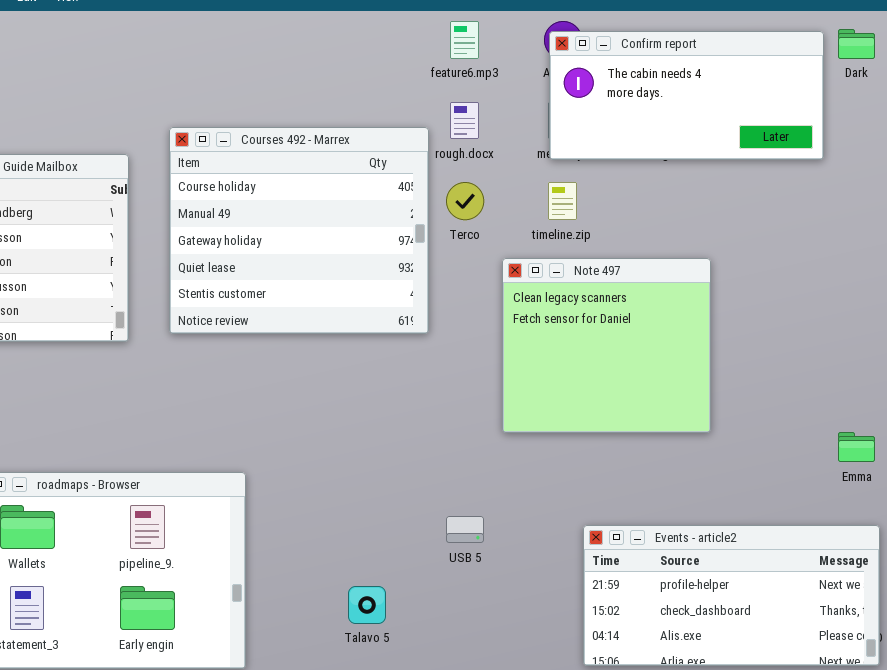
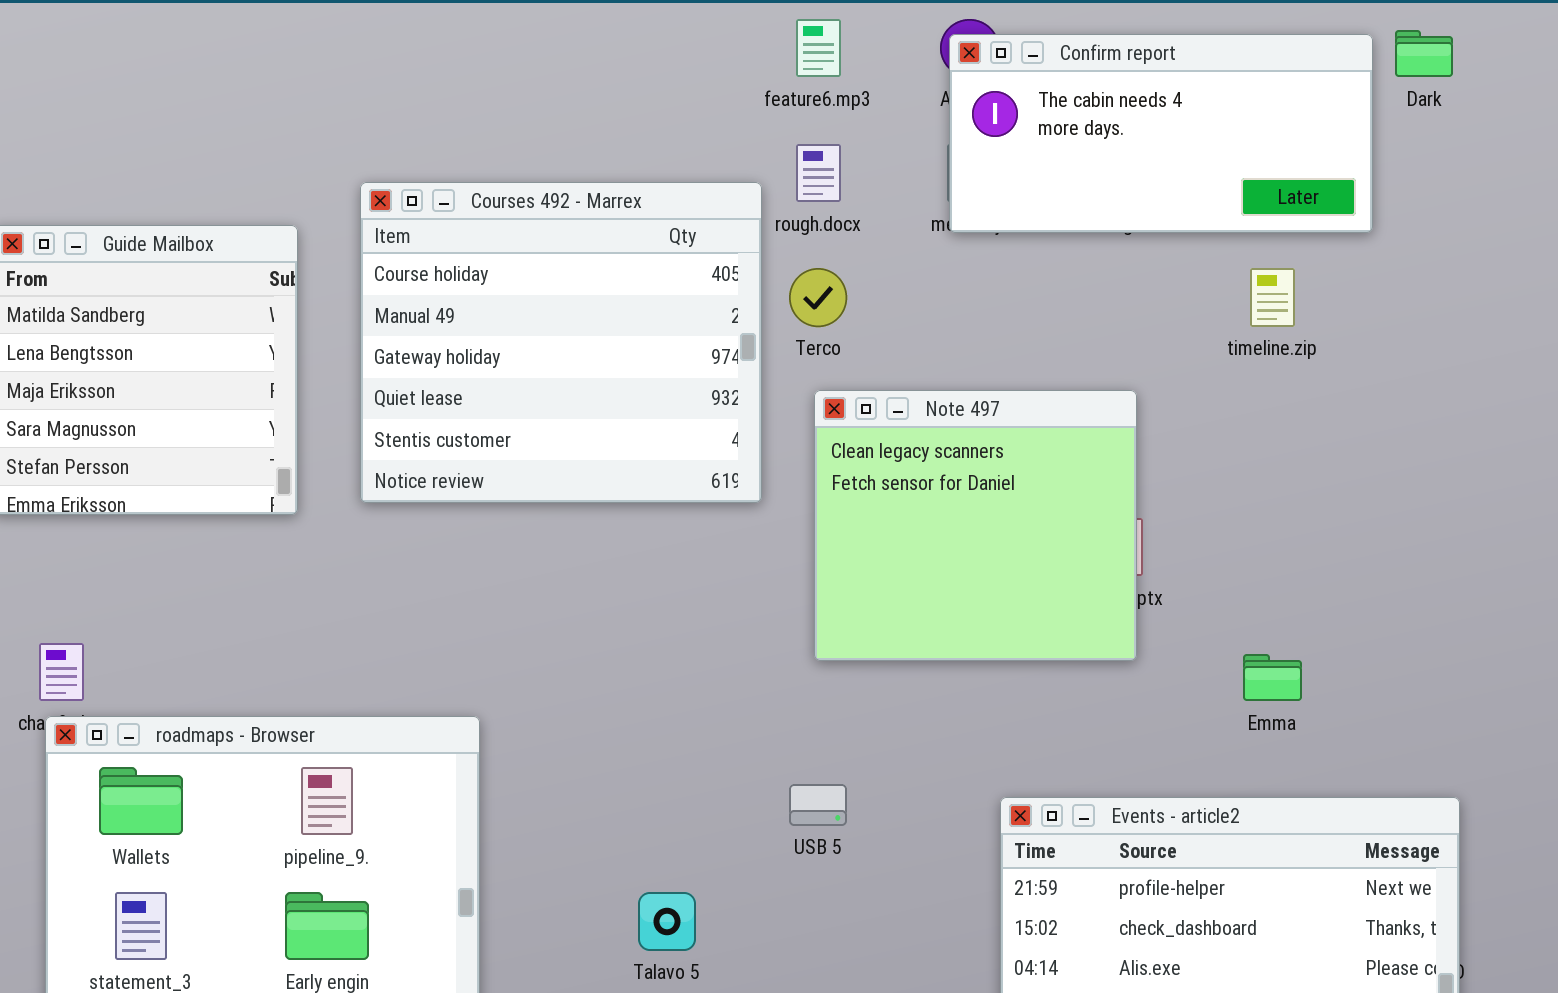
timeline.zip: [548,182,577,220] -> [1250,268,1295,327], moved
Note 497: [502,258,711,433] -> [814,390,1137,661], moved
Emma: [838,432,875,462] -> [1243,654,1302,701], moved

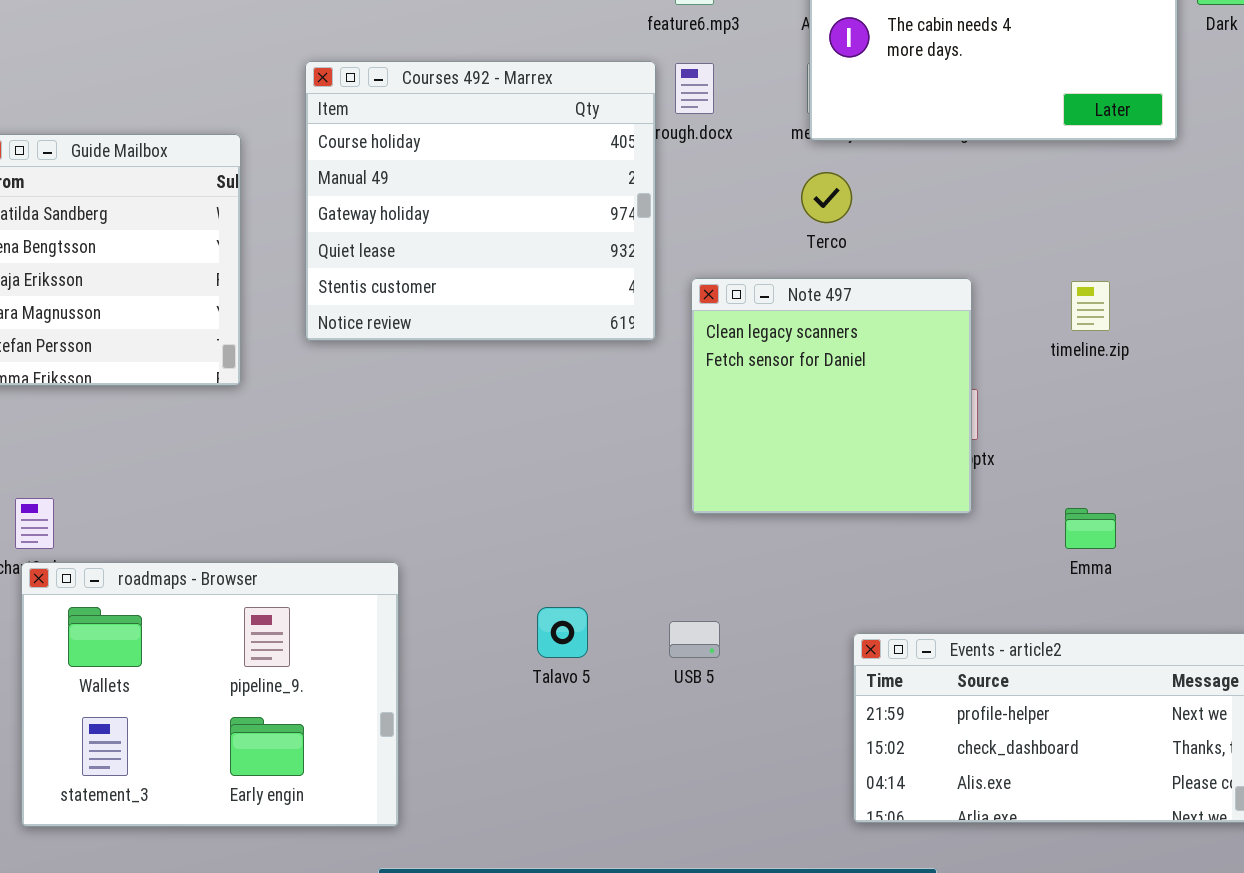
Courses 492 - Marrex: [360,182,762,503] -> [305,61,656,341], moved
Terco: [789,268,847,327] -> [801,172,852,223], moved
timeline.zip: [1250,268,1295,327] -> [1071,281,1110,331], moved
Talavo 5: [638,892,696,951] -> [537,607,588,658], moved

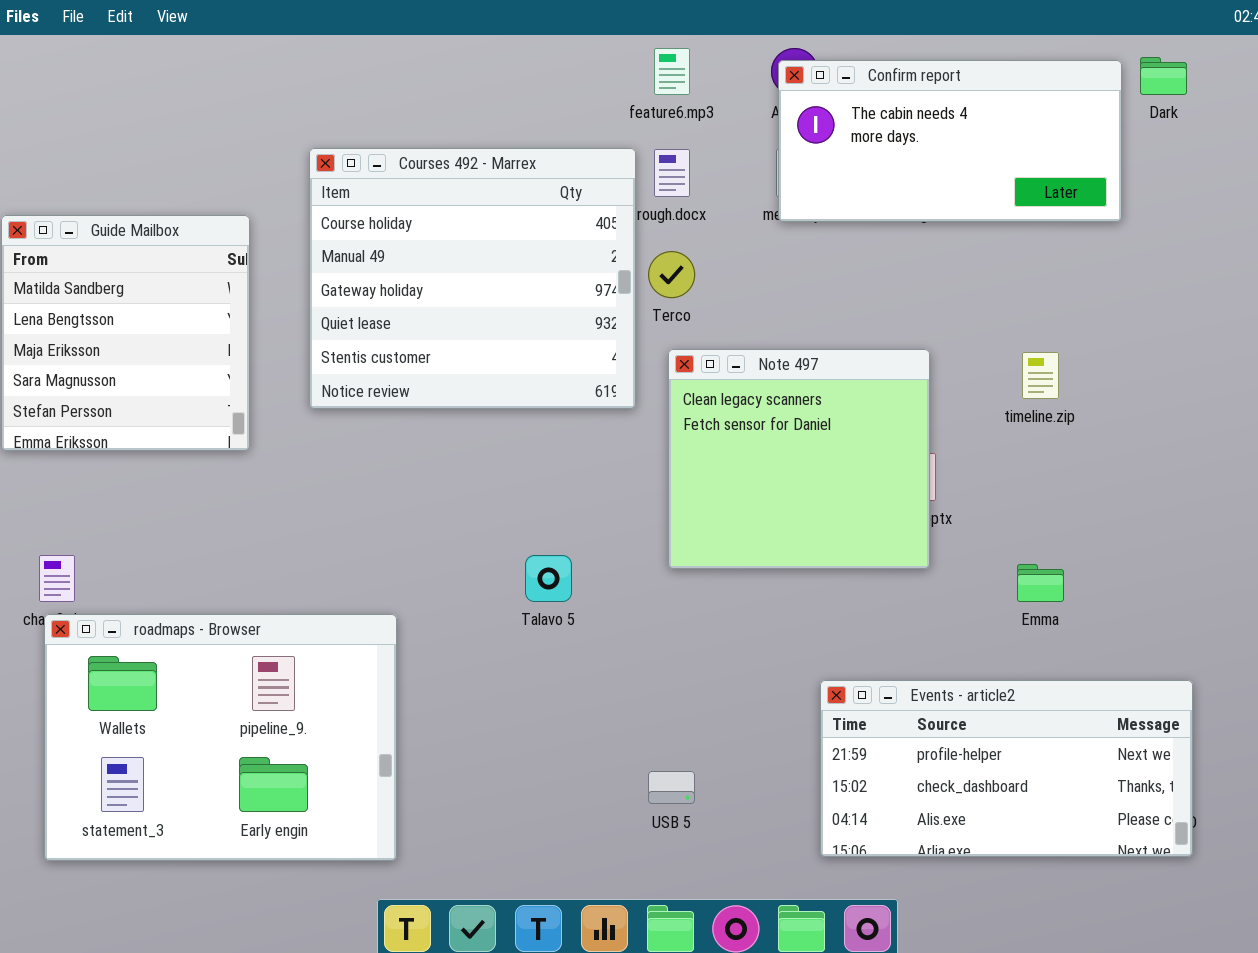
Terco: [801,172,852,223] -> [648,251,695,298], moved
Talavo 5: [537,607,588,658] -> [525,555,572,602], moved
USB 5: [669,621,720,658] -> [648,771,695,804], moved

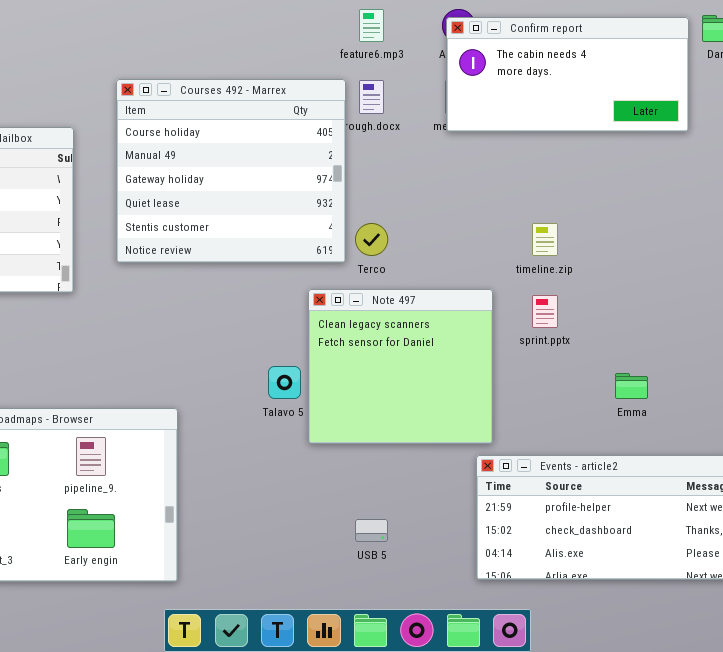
Terco: [648,251,695,298] -> [355,223,388,256], moved
Note 497: [668,349,930,569] -> [308,289,493,444], moved
timeline.zip: [1022,352,1059,399] -> [532,223,558,256], moved

